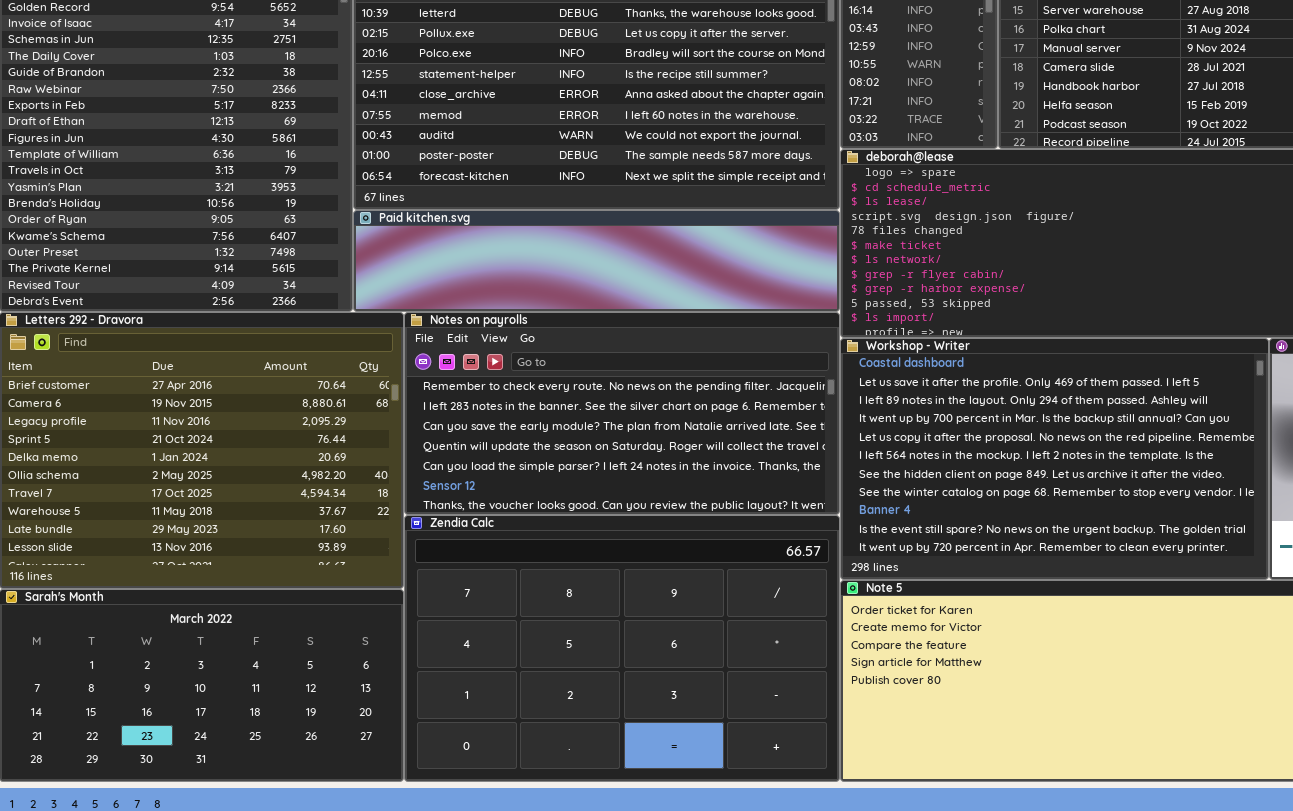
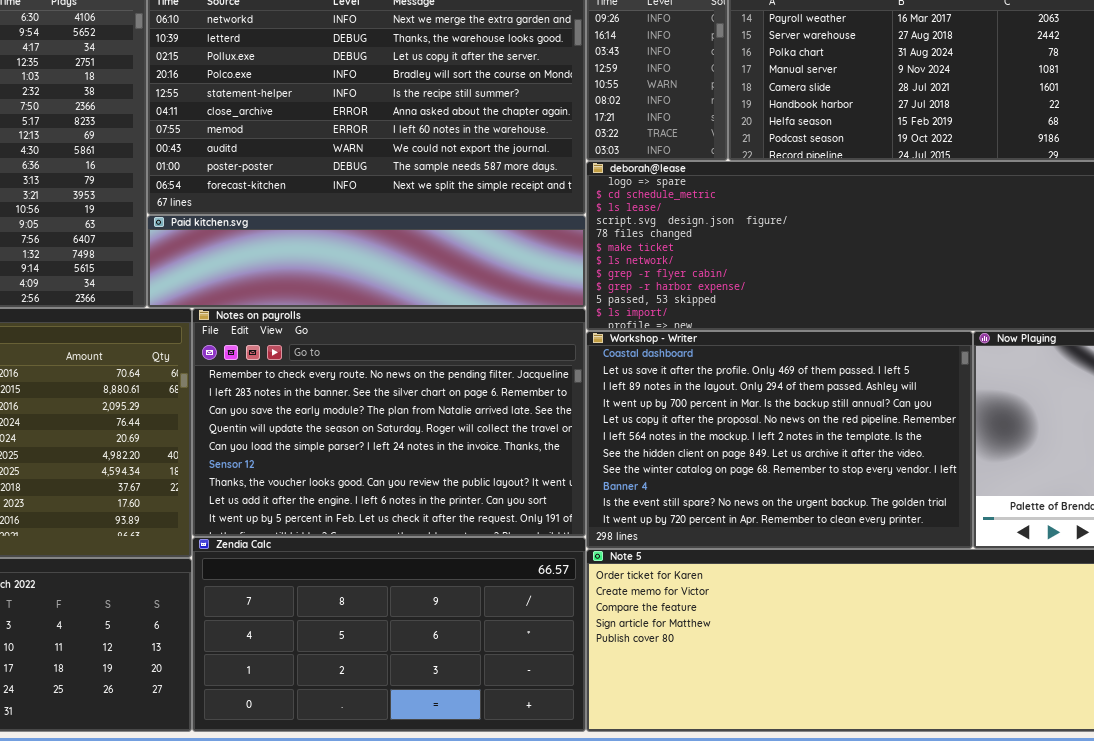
Notes on payrolls: [404,312,840,515] -> [192,308,586,537], resized
Zendia Calc: [404,515,840,782] -> [192,537,586,732], resized

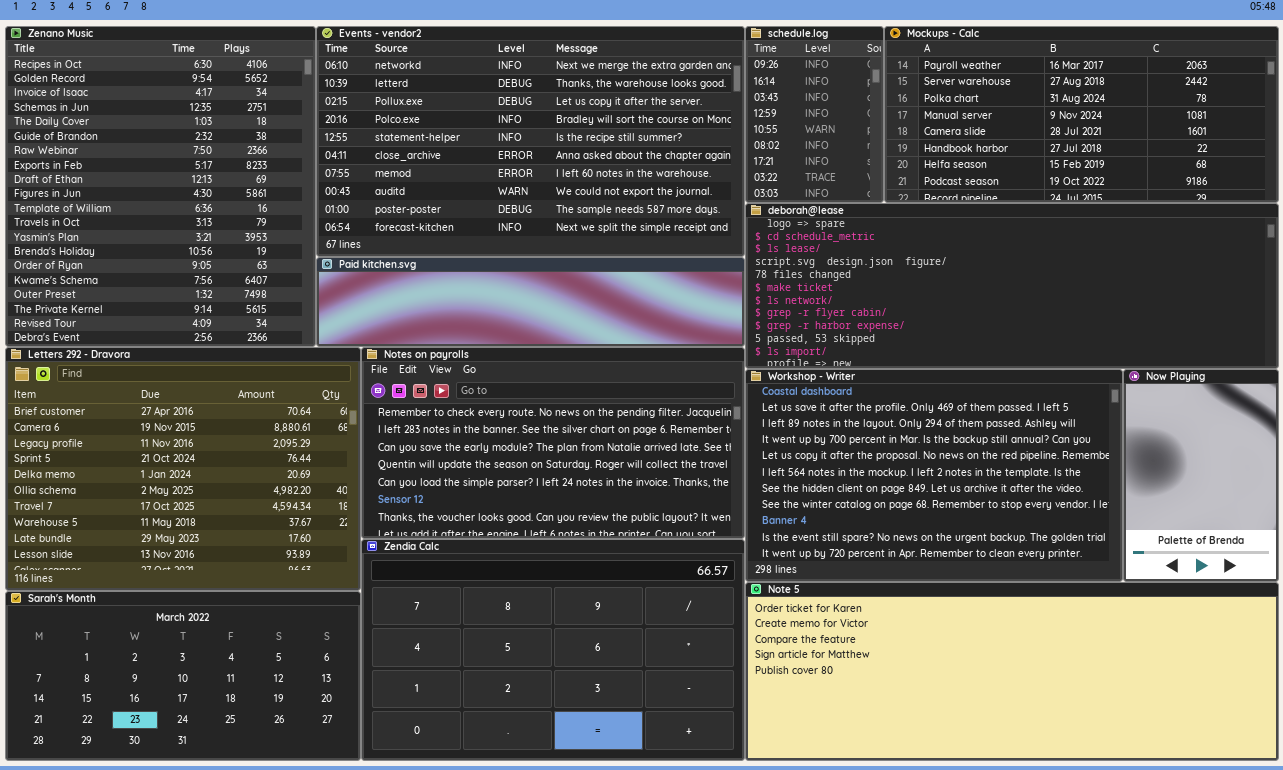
Notes on payrolls: [192,308,586,537] -> [361,347,745,539], resized
Zendia Calc: [192,537,586,732] -> [361,539,745,761], resized

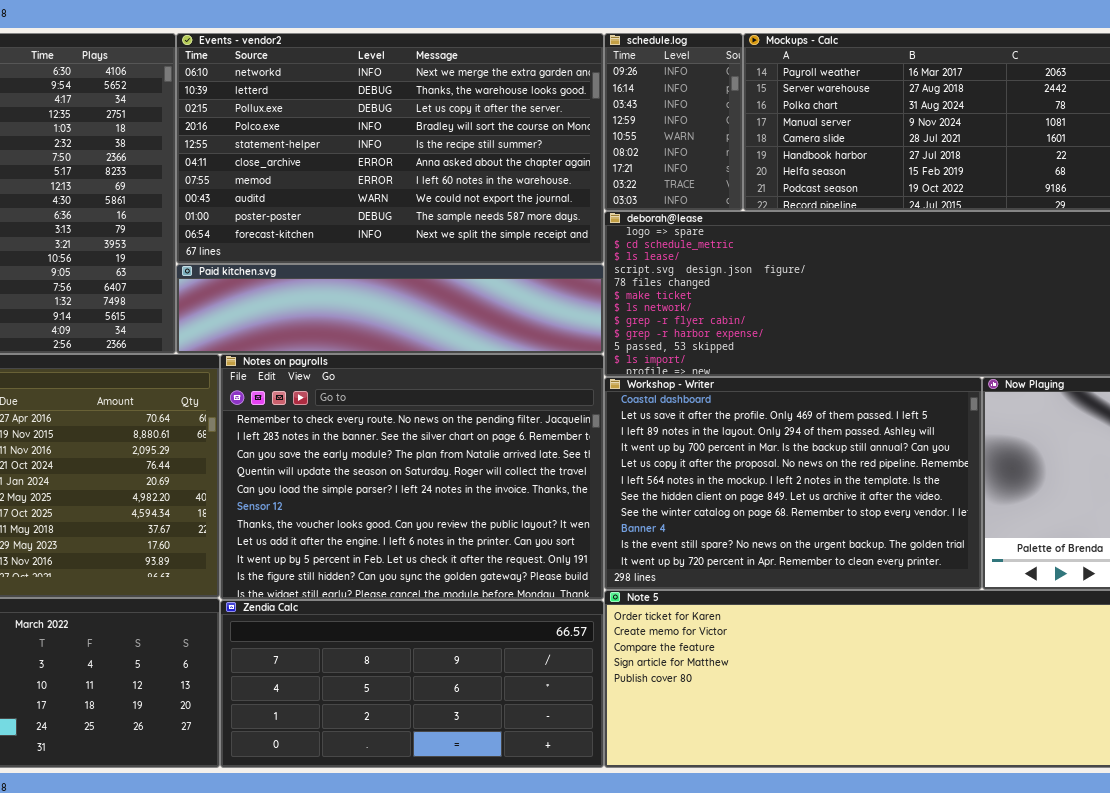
Notes on payrolls: [361,347,745,539] -> [220,354,604,600], resized
Zendia Calc: [361,539,745,761] -> [220,600,604,768], resized

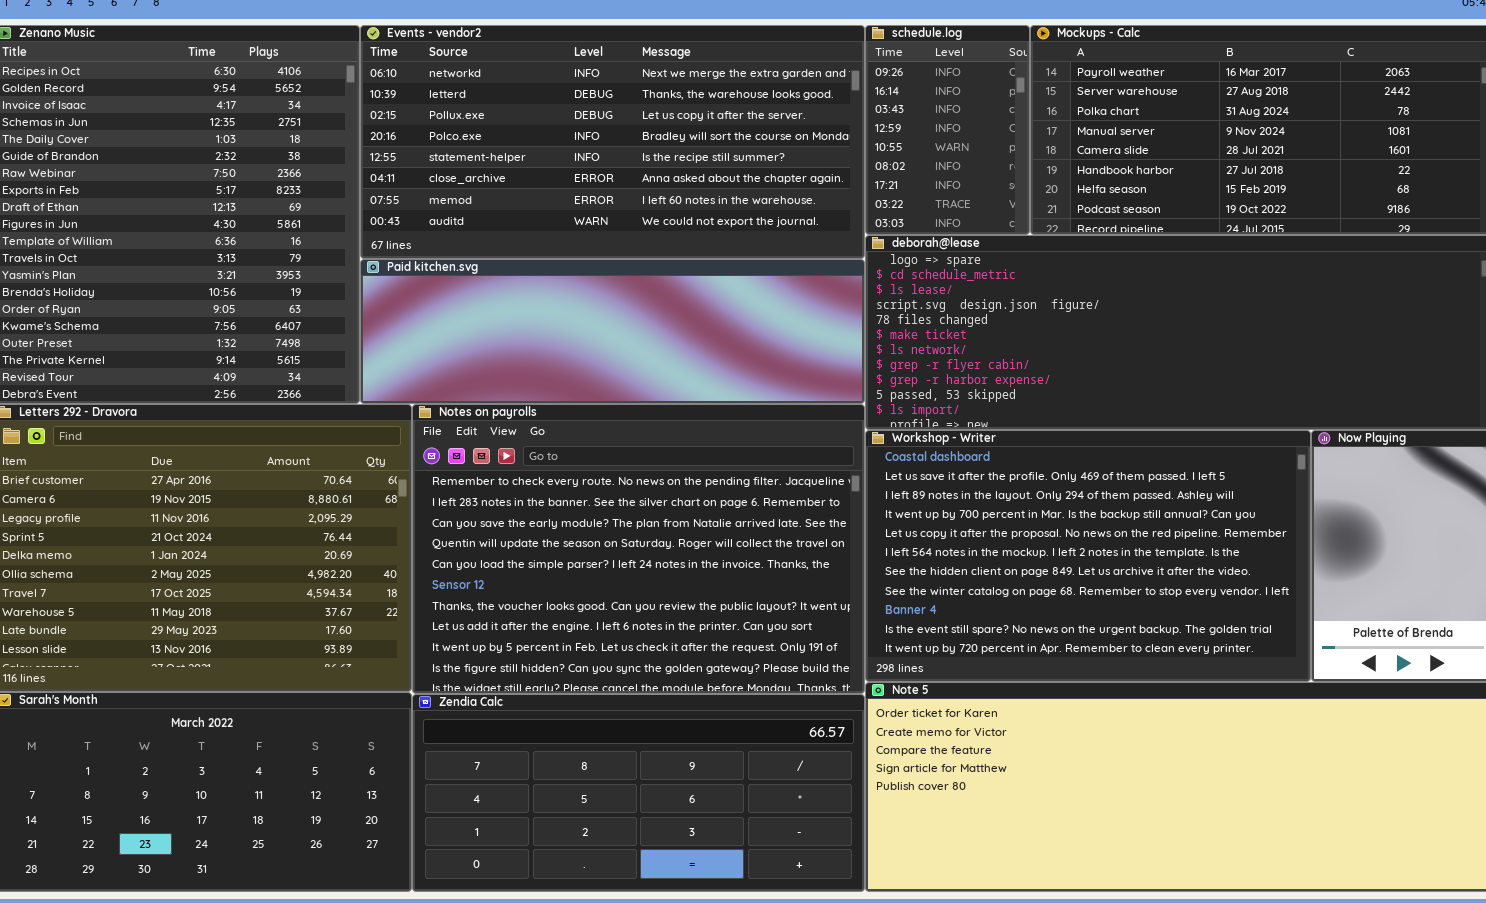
Events - vendor2: [176,33,604,264] -> [360,25,865,259], resized
Paid kitchen.svg: [176,264,604,354] -> [360,259,865,404], resized

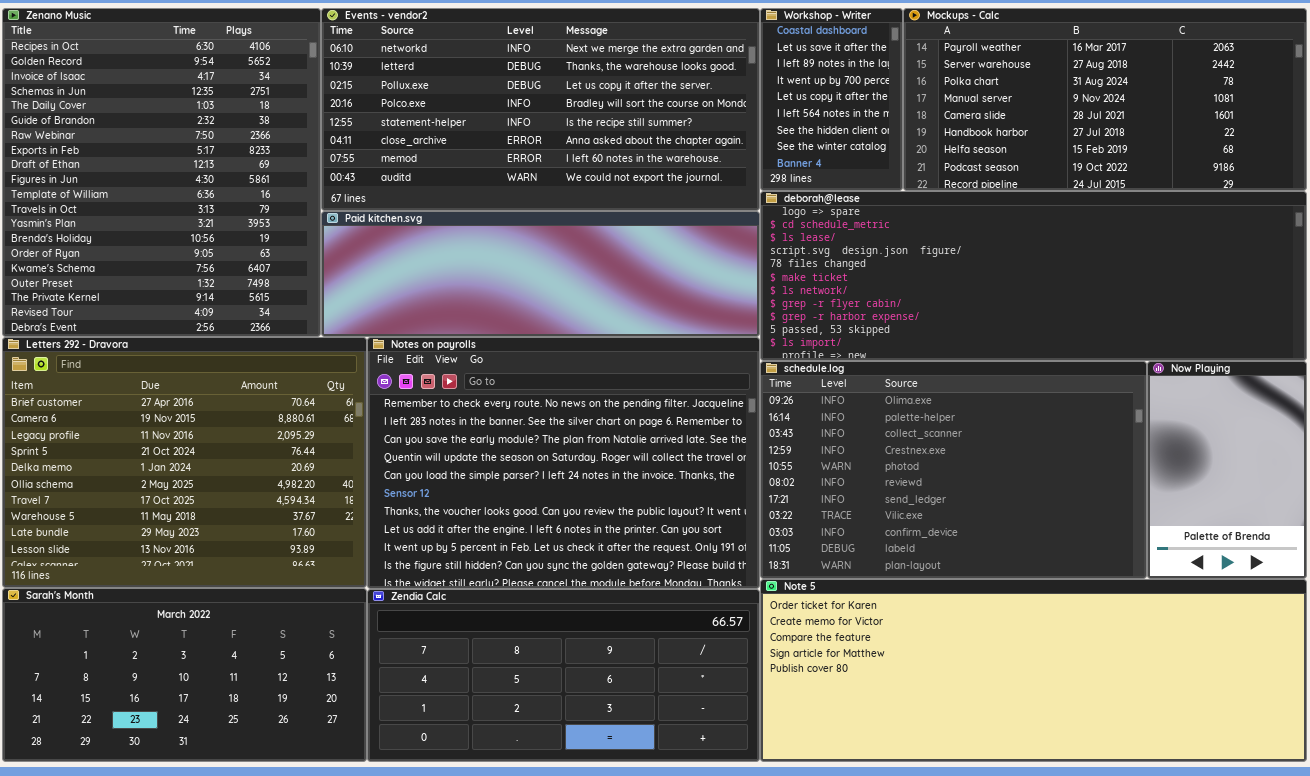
schedule.log: [865,25,1030,235] -> [760,361,1147,579], moved, resized
Workshop - Writer: [865,430,1311,682] -> [760,8,903,191], moved, resized

